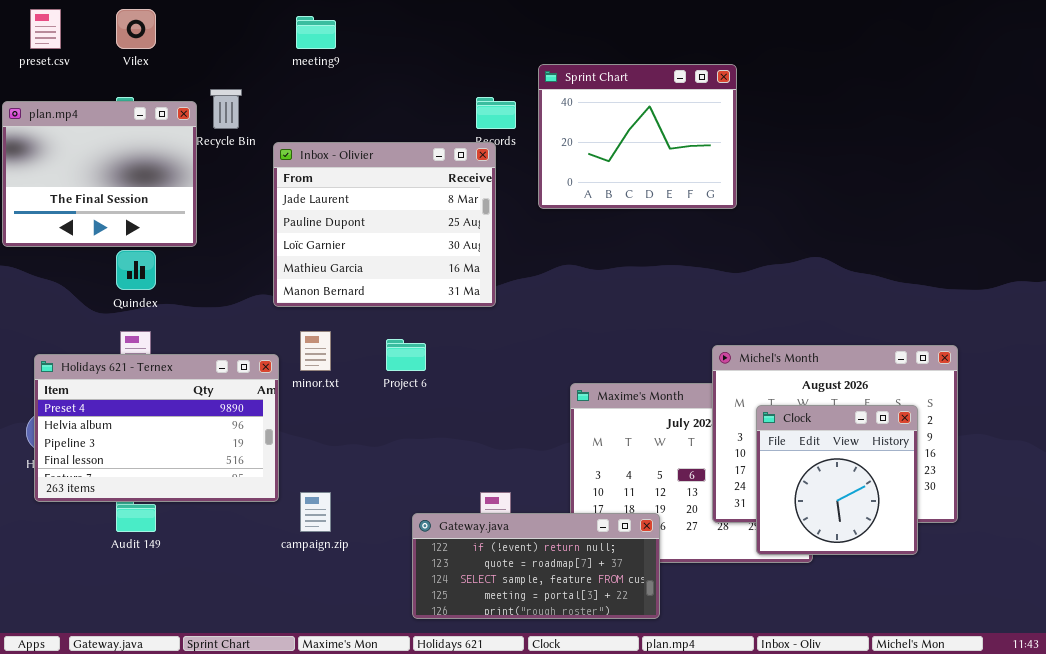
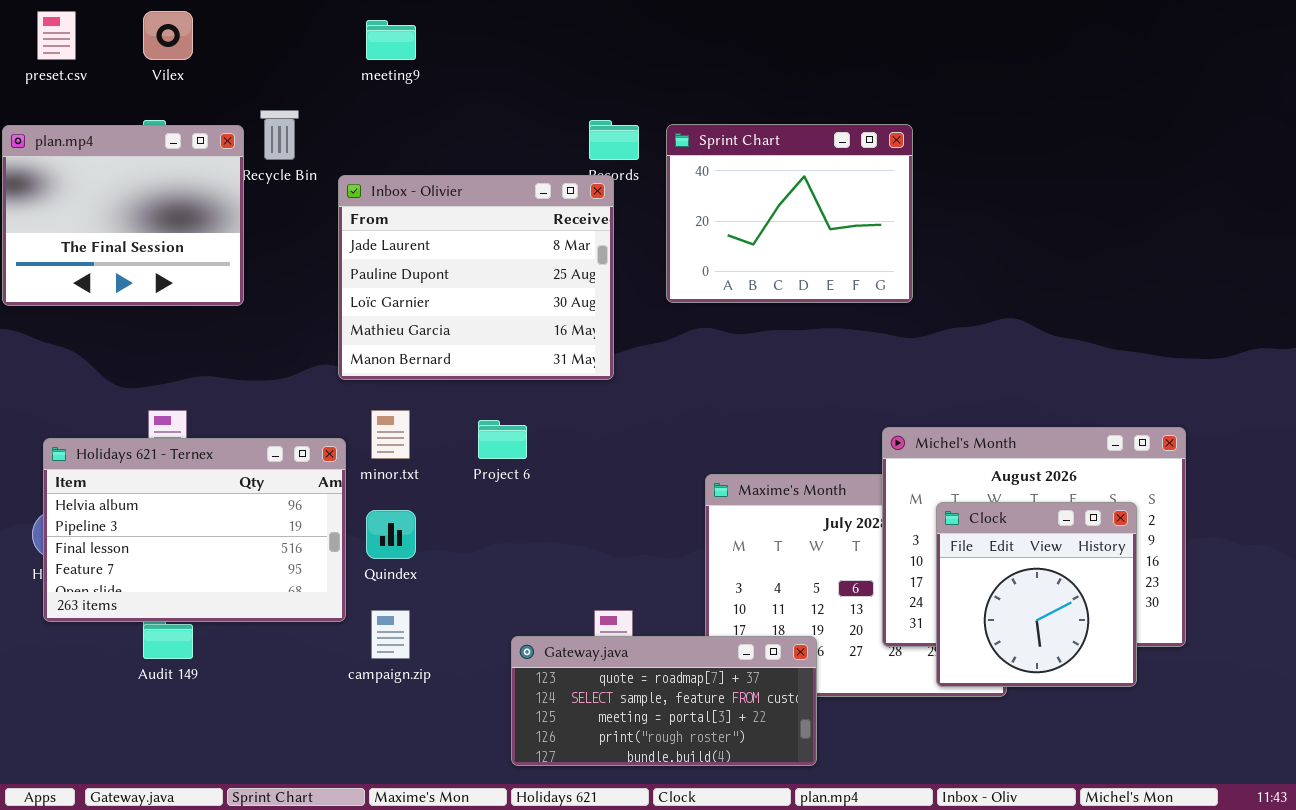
Sprint Chart: [538,64,737,209] -> [666,124,913,303], moved
Quindex: [116,250,156,290] -> [366,510,416,559], moved
Holidays 621 - Ternex: [34,354,279,502] -> [43,438,346,622], scrolled down 1 row
Gateway.java: [412,513,660,619] -> [511,636,817,766], scrolled down 1 row

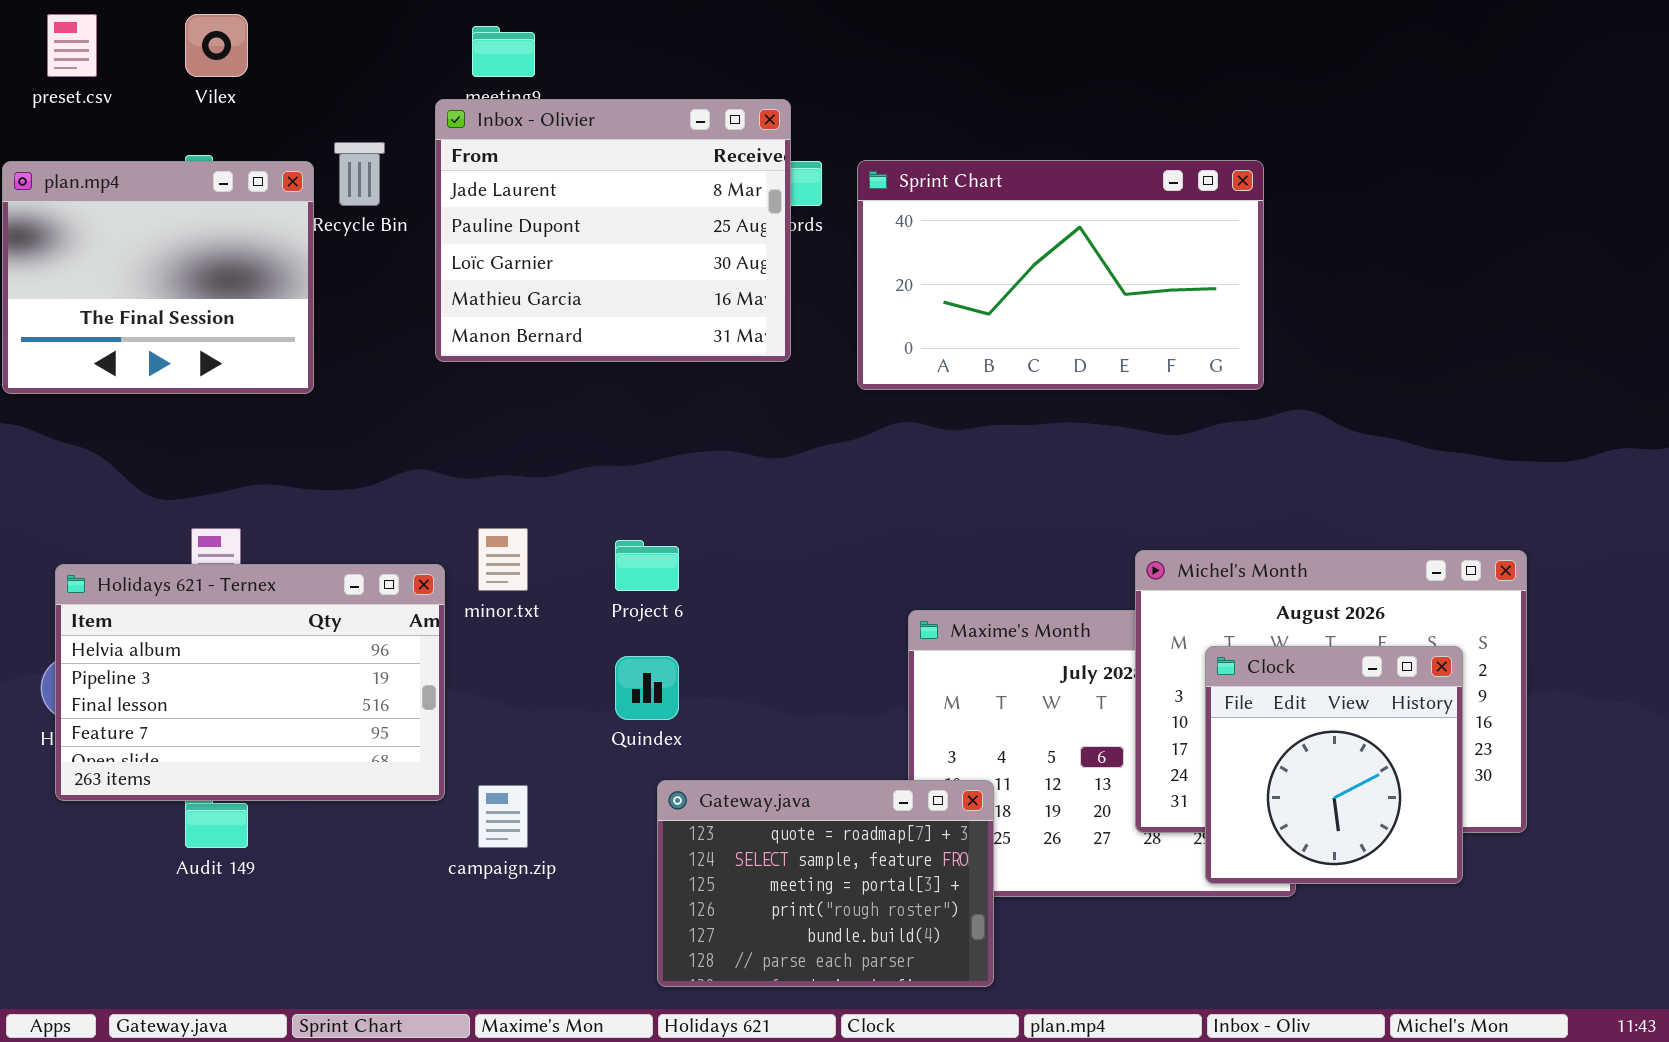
Sprint Chart: [666,124,913,303] -> [857,160,1264,390], resized
Inbox - Olivier: [338,175,614,380] -> [435,99,791,362], moved
Quindex: [366,510,416,559] -> [615,656,679,720], moved
Gateway.java: [511,636,817,766] -> [657,780,994,987], resized

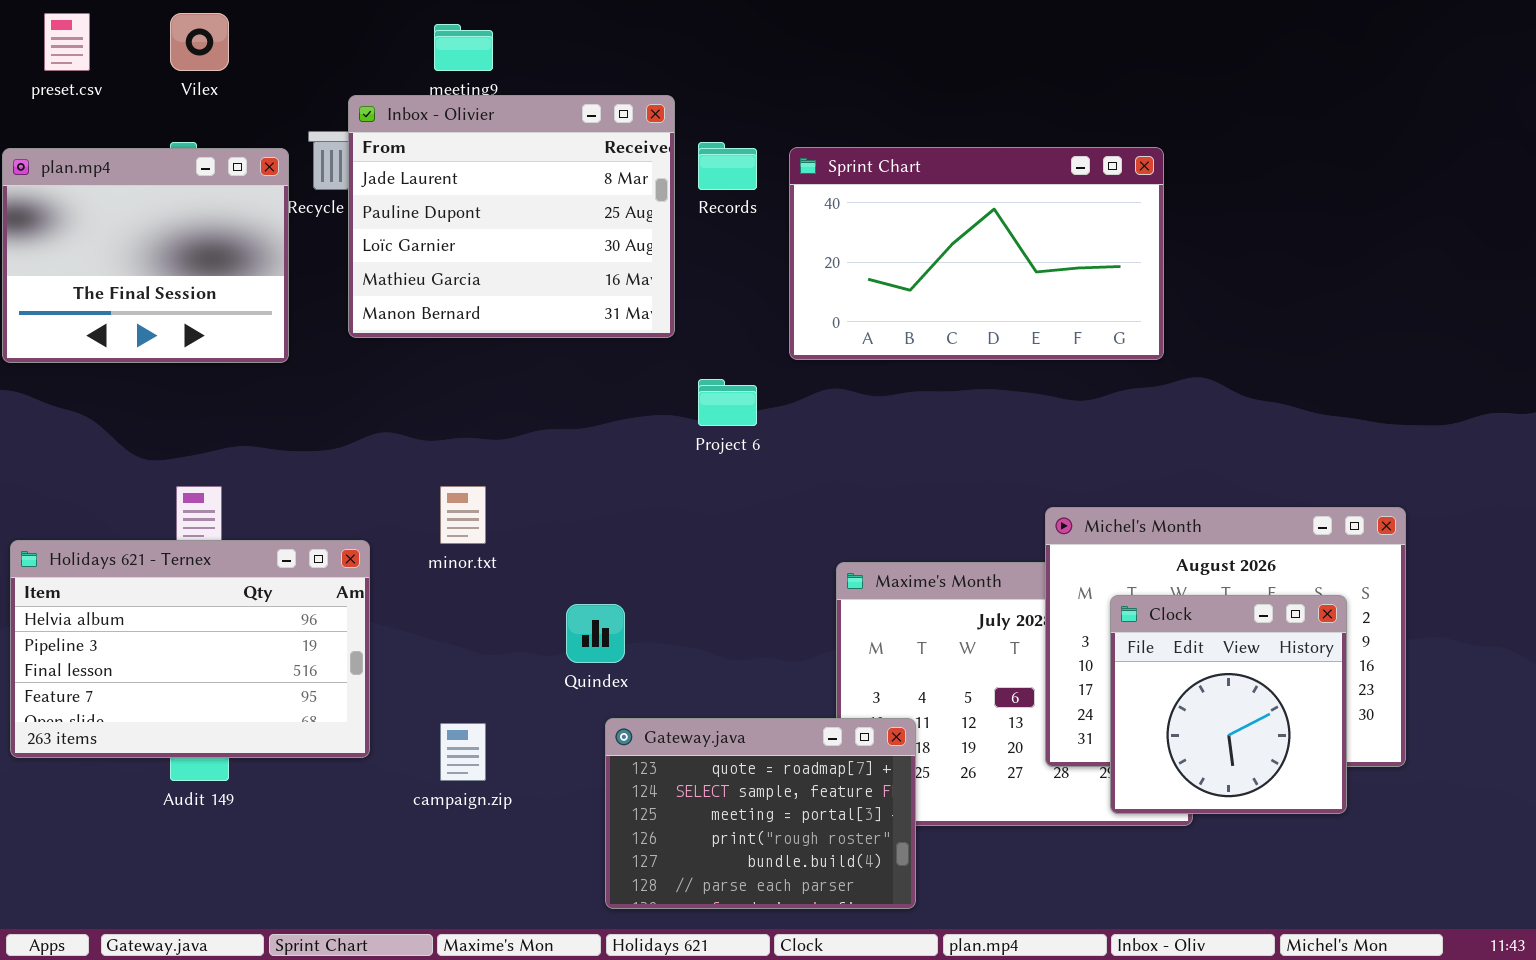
Inbox - Olivier: [435,99,791,362] -> [348,95,675,338], moved
Project 6: [615,540,679,591] -> [698,379,757,426], moved
Holidays 621 - Ternex: [55,564,445,801] -> [10,540,370,758], moved

